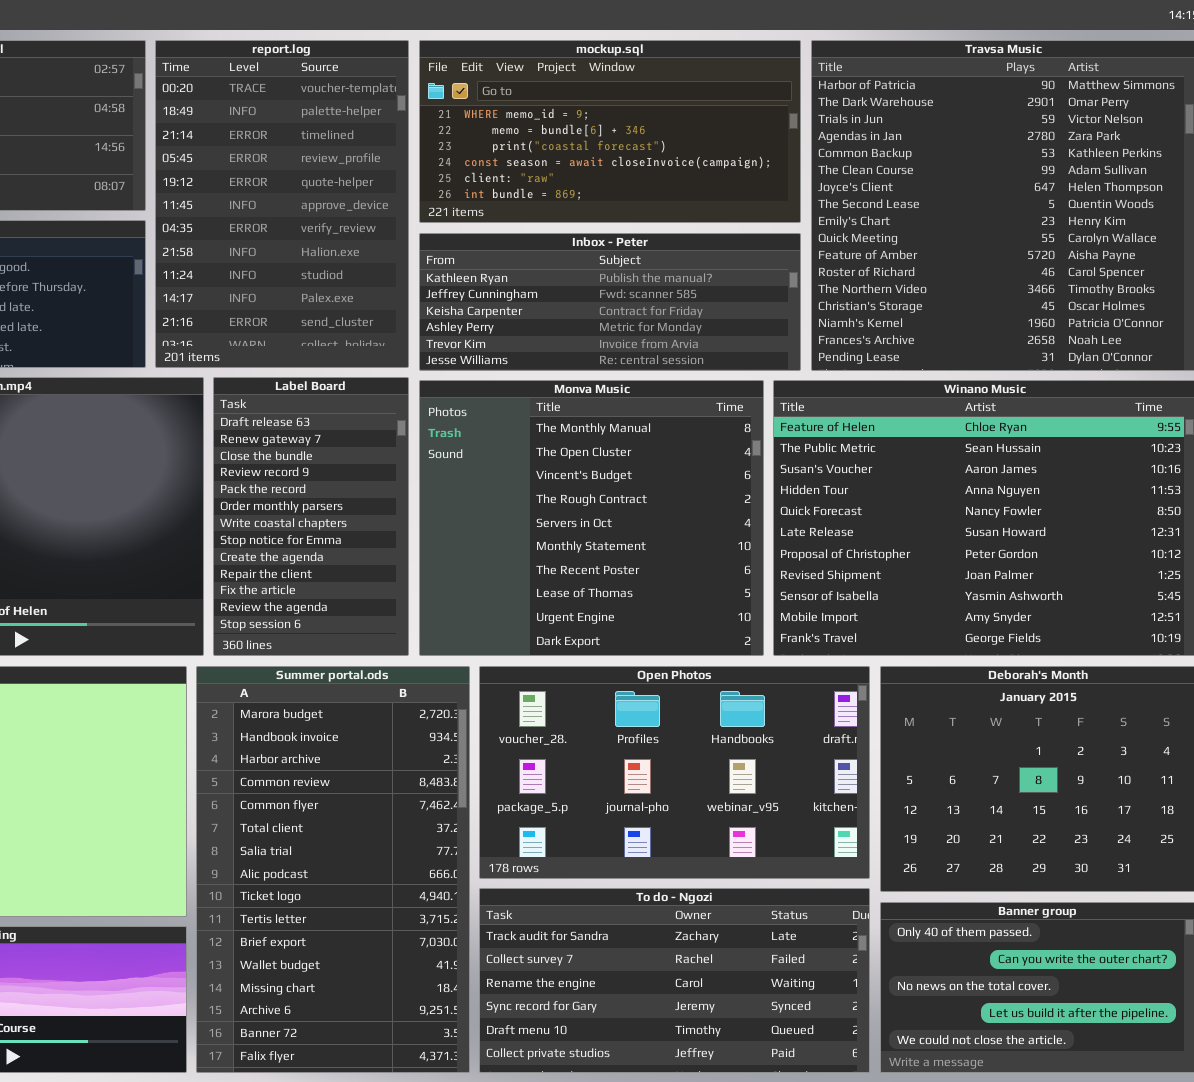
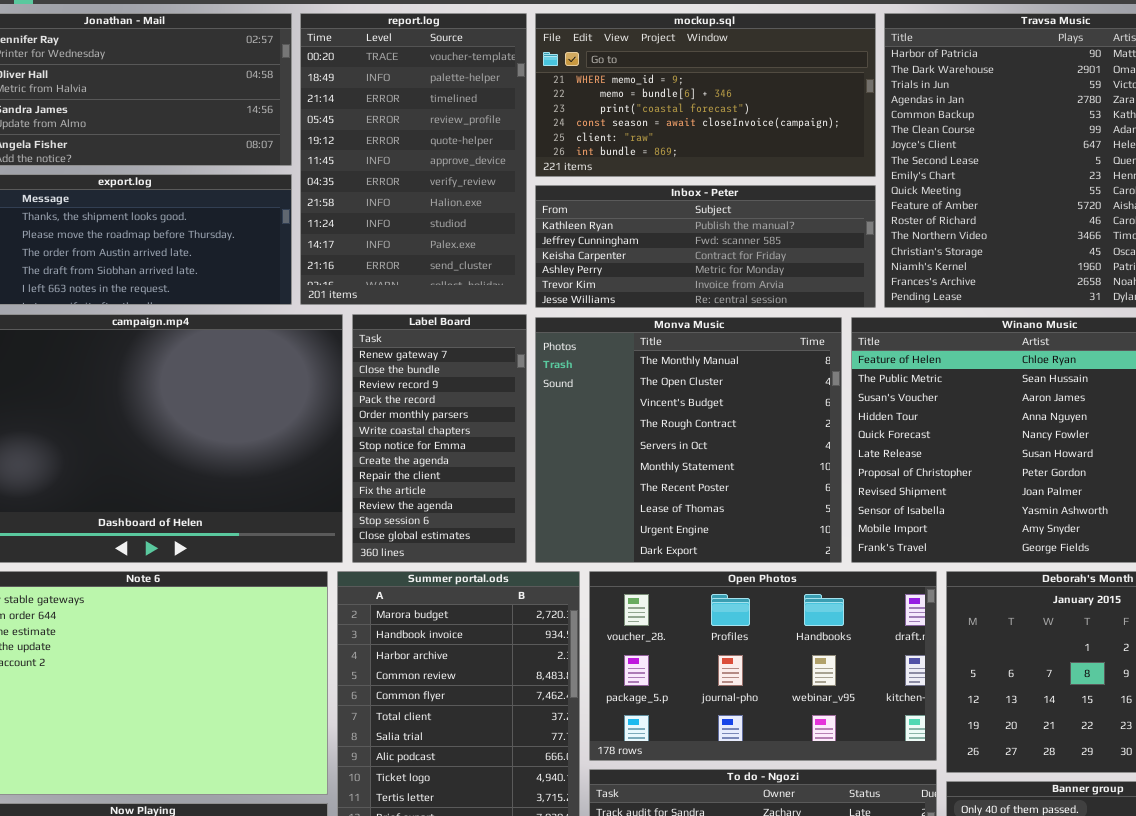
Label Board: [213,377,409,656] -> [352,314,527,563], scrolled down 1 row

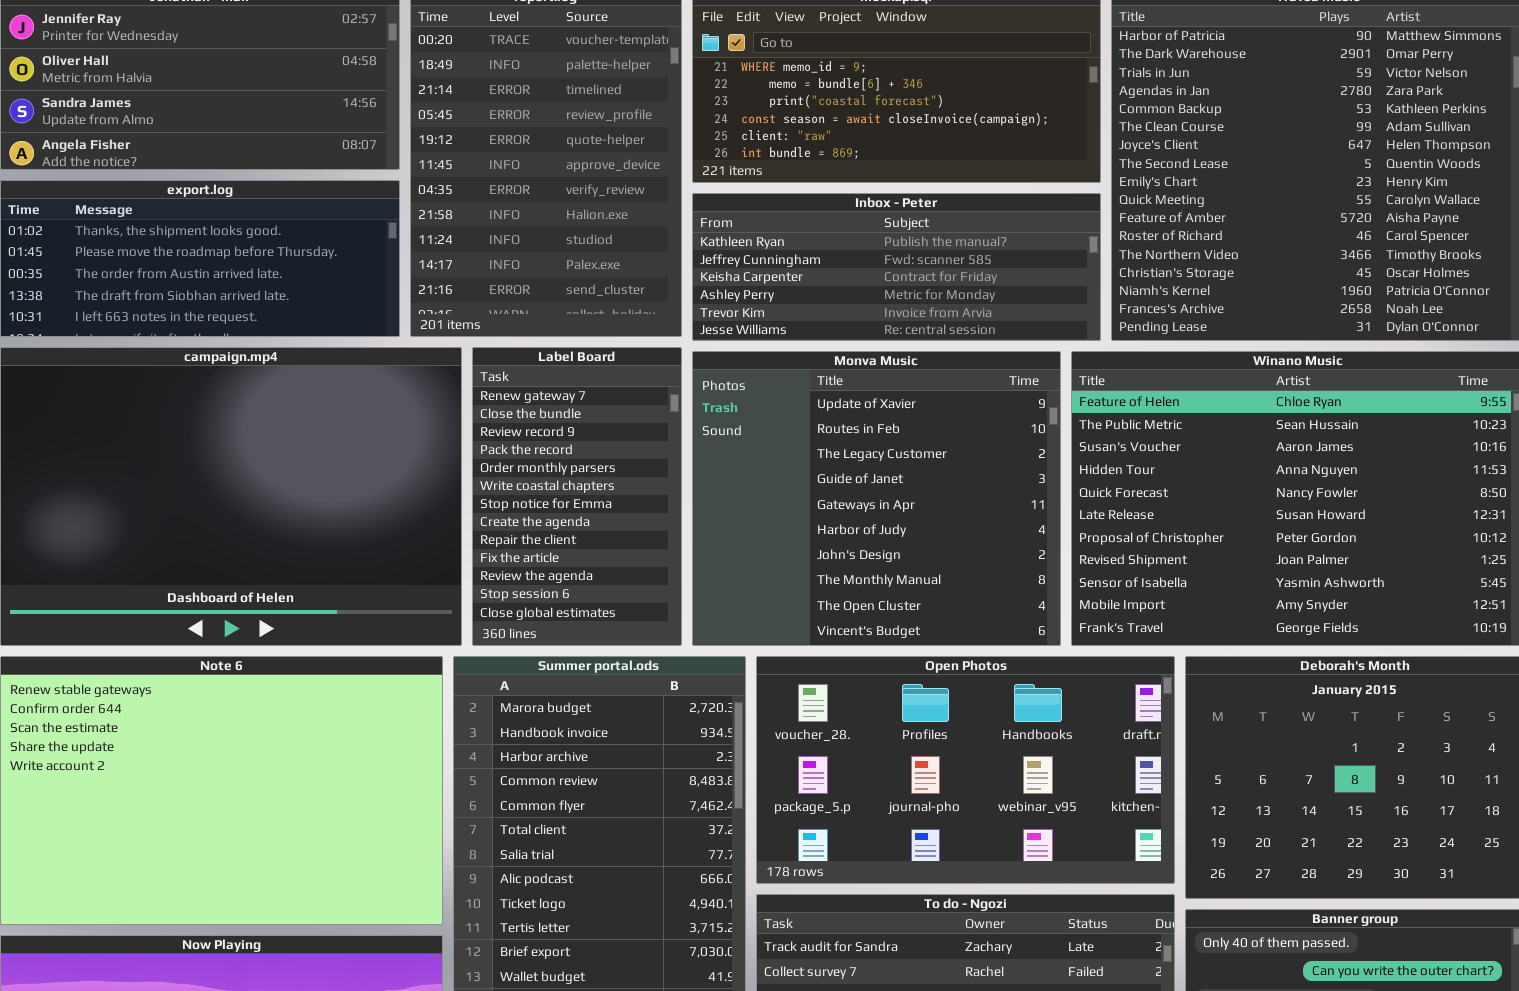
Monva Music: [535,317,842,563] -> [692,351,1061,646], scrolled up 7 rows

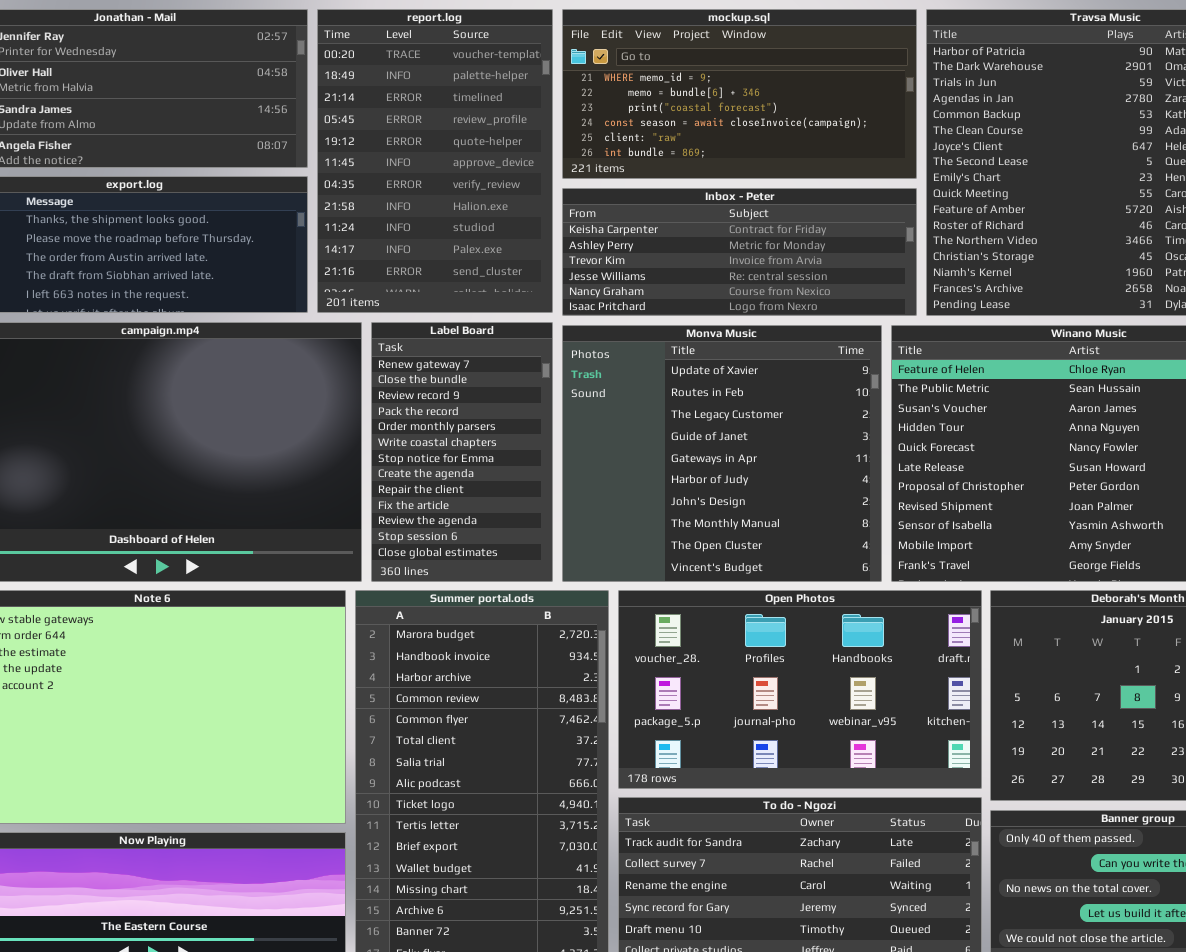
Inbox - Peter: [692,193,1101,341] -> [562,188,917,316], scrolled down 2 rows

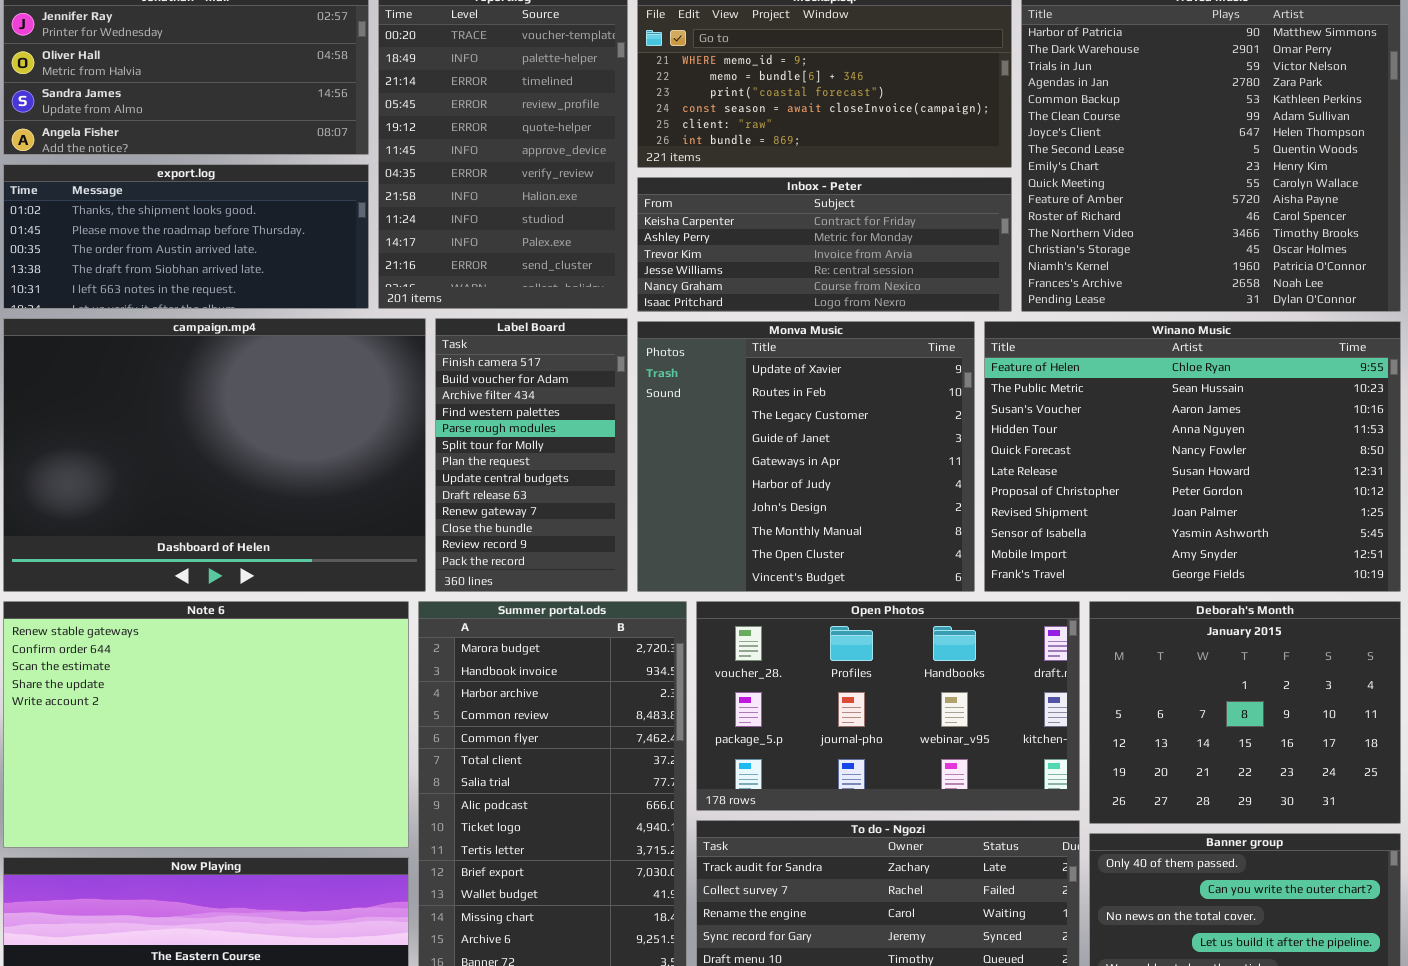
Label Board: [371,322,553,582] -> [435,318,628,592], scrolled up 9 rows

